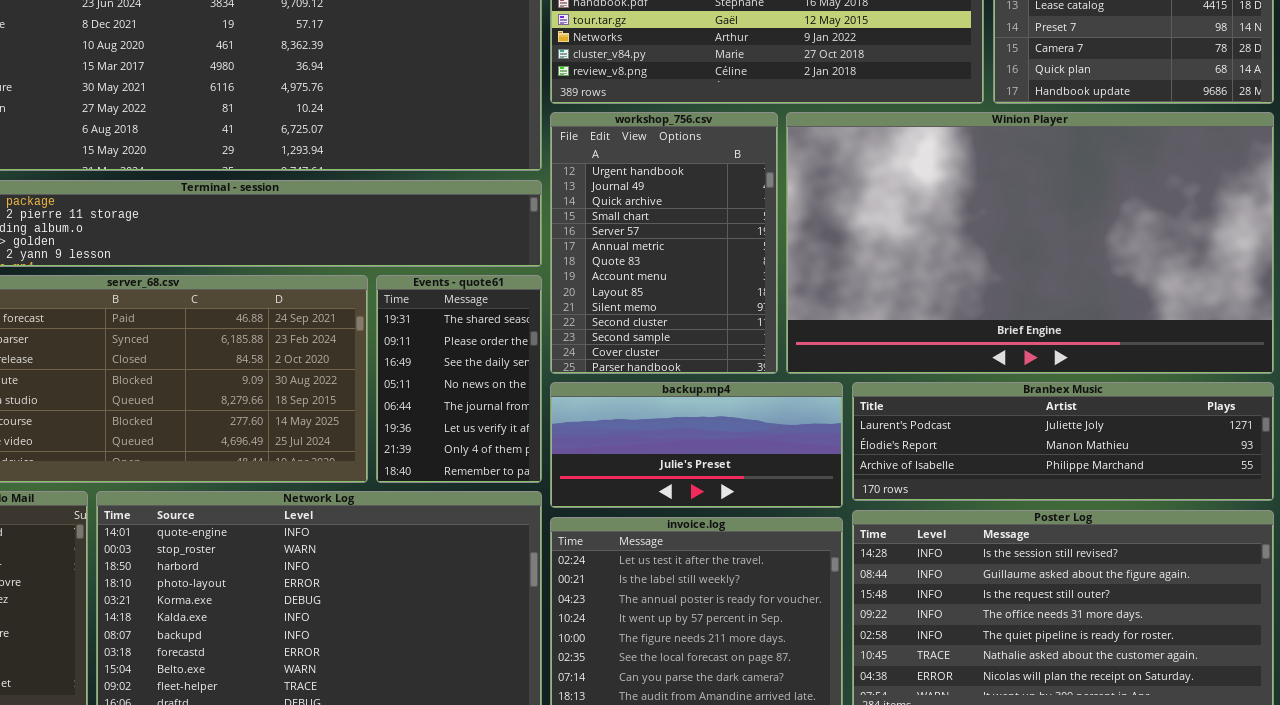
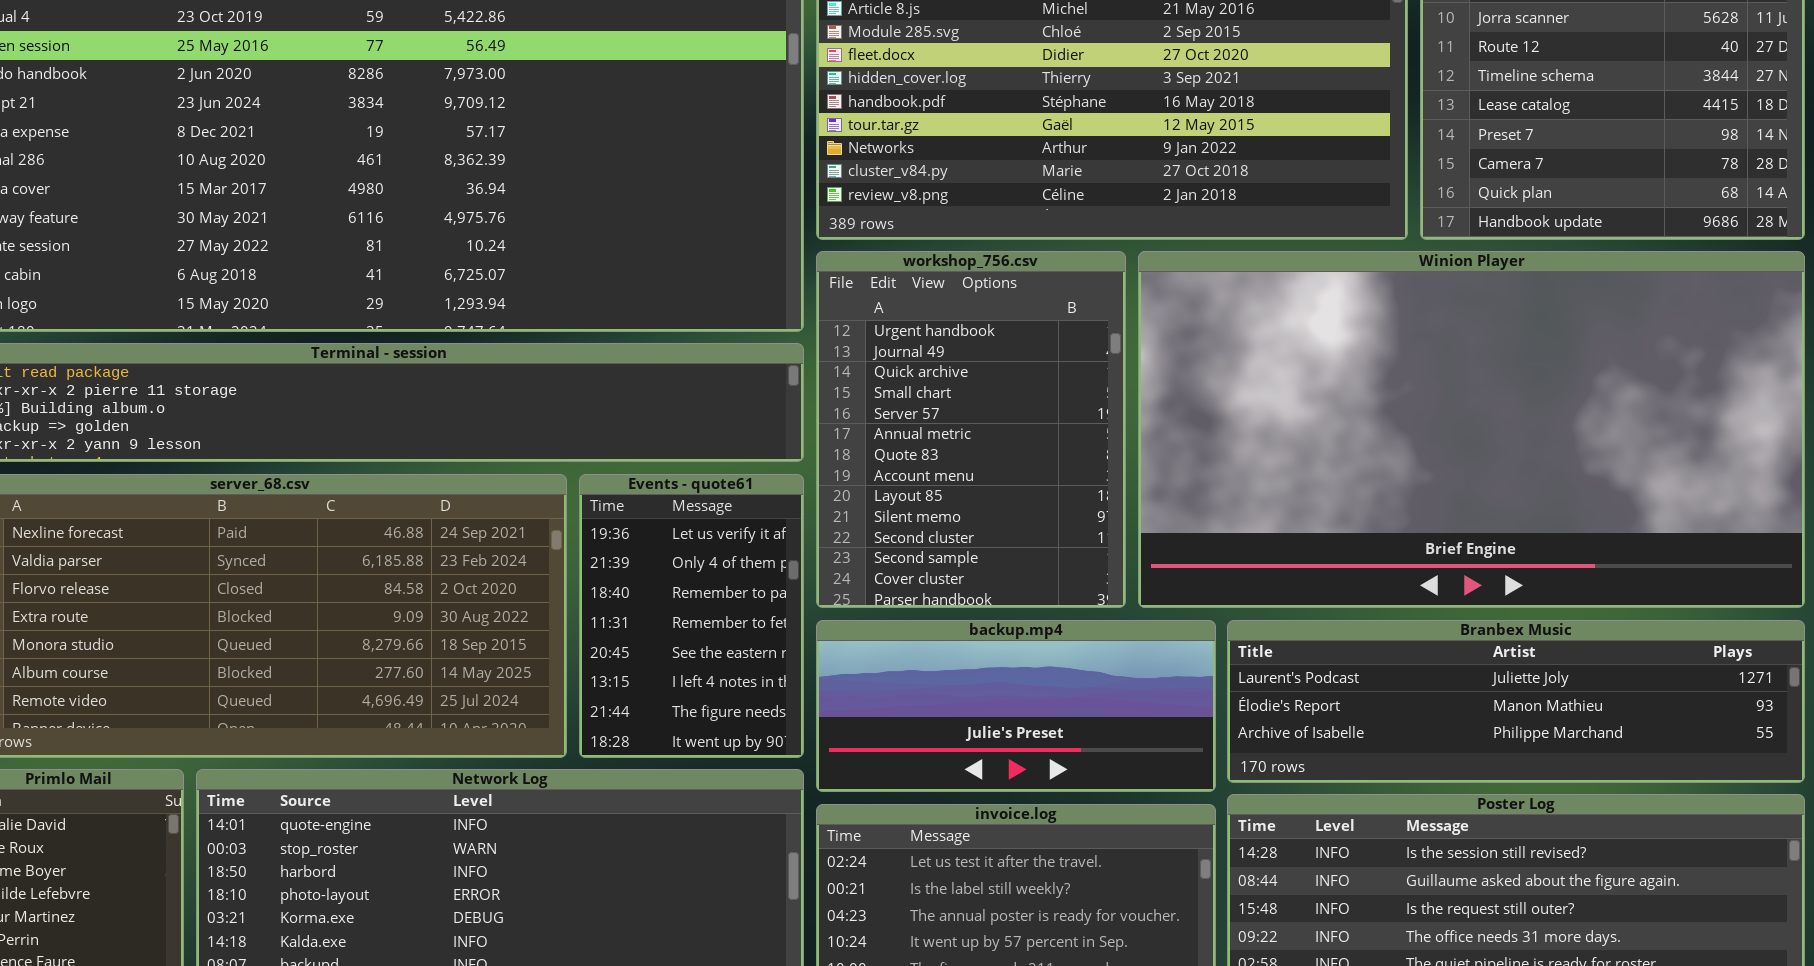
Events - quote61: [376,275,542,483] -> [579,474,804,758], scrolled down 5 rows

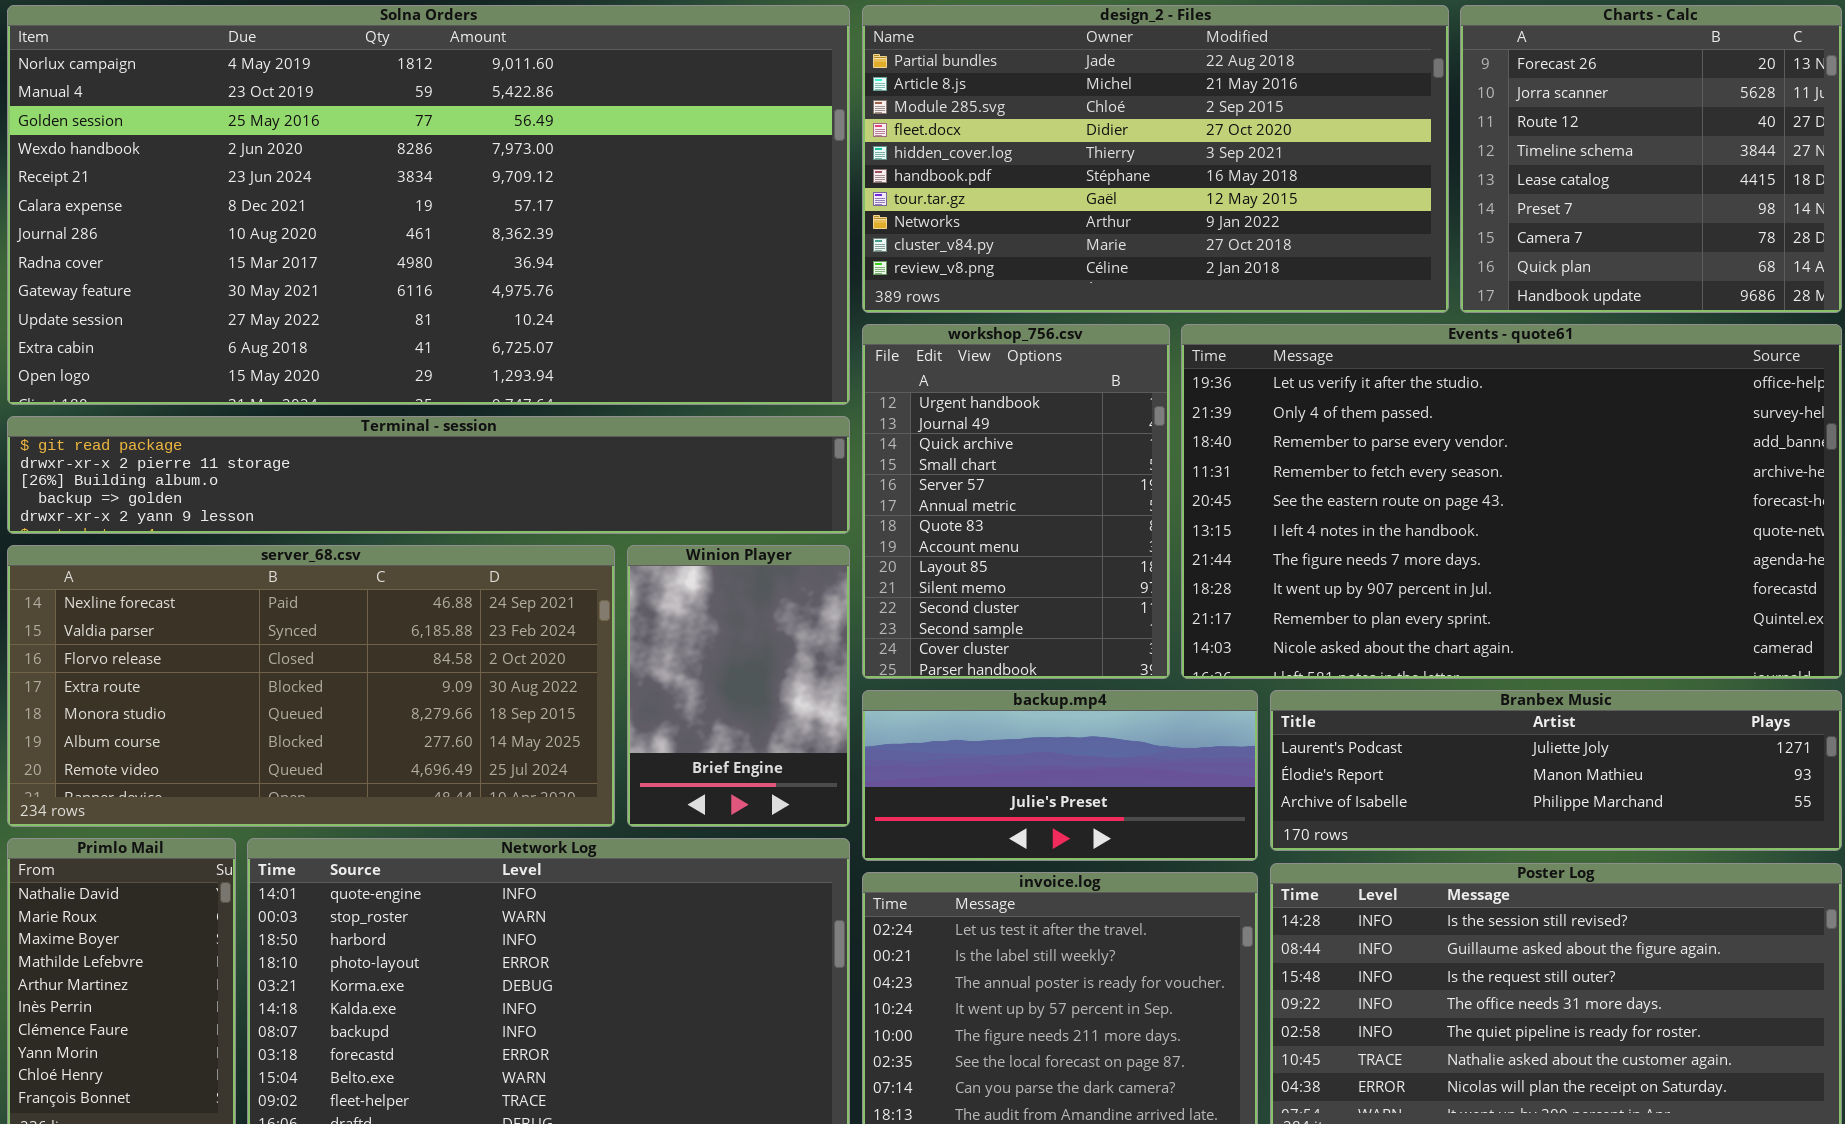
Winion Player: [1138,251,1805,608] -> [627,545,850,827], moved, resized
Events - quote61: [579,474,804,758] -> [1181,324,1842,679], moved, resized

